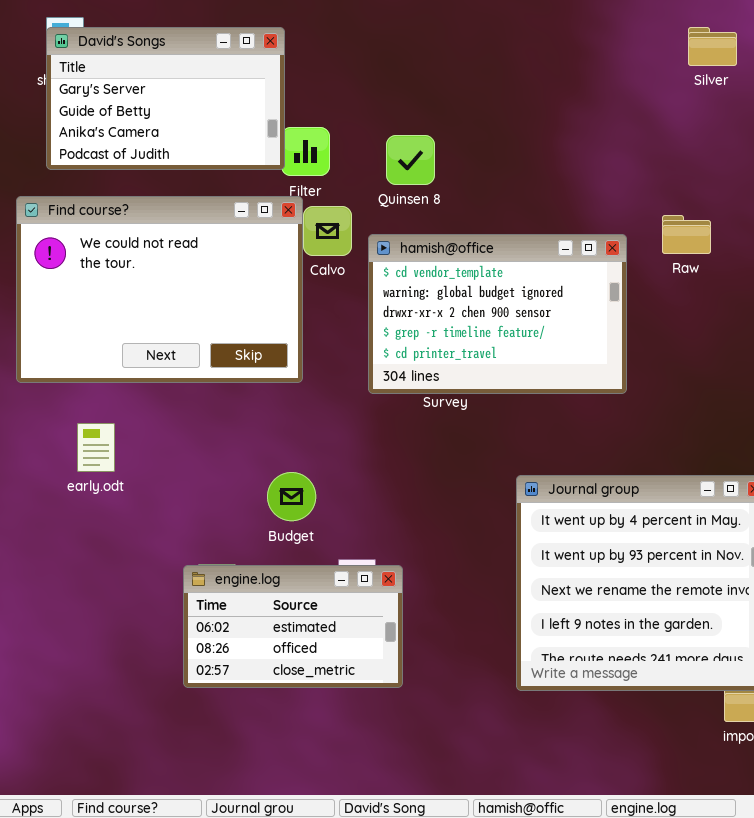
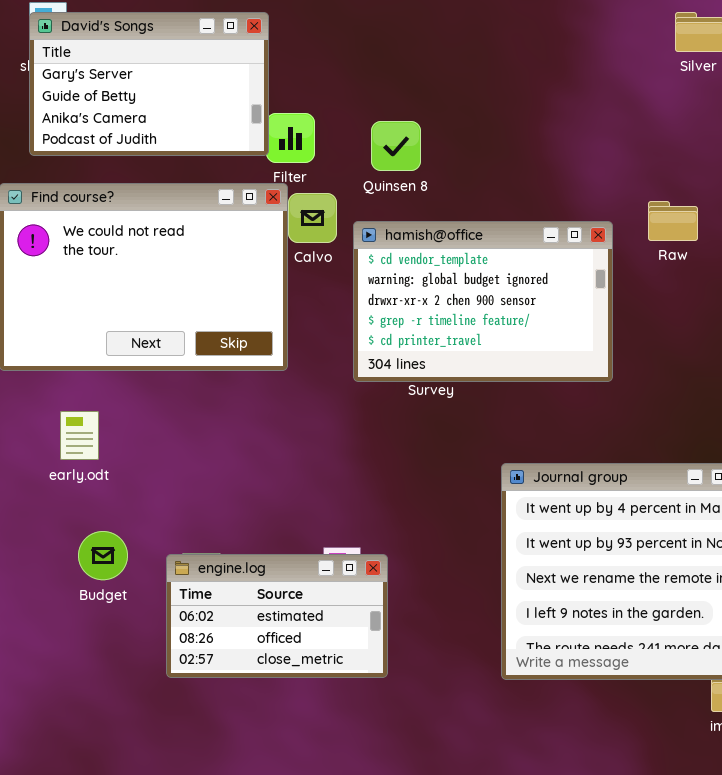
Budget: [267,472,316,521] -> [78,531,128,580], moved

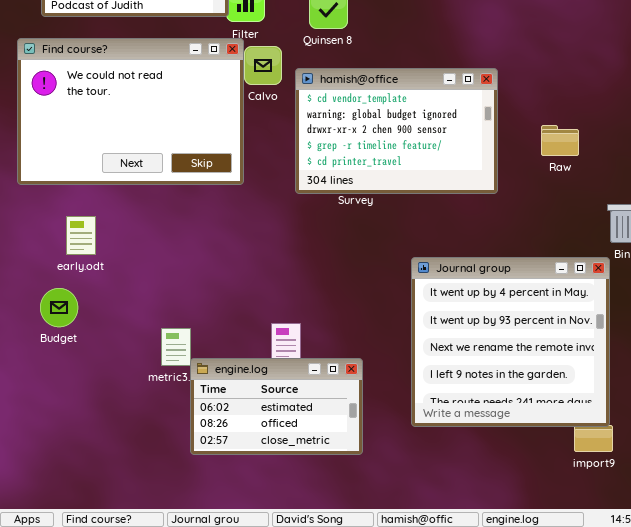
Raw: [648,201,698,241] -> [541,125,579,156], moved
Budget: [78,531,128,580] -> [40,288,78,327], moved
engine.log: [166,554,388,678] -> [190,358,363,455], moved

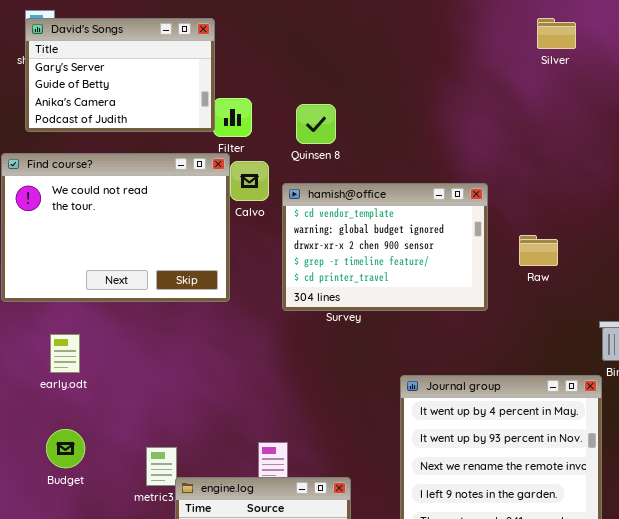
Raw: [541,125,579,156] -> [519,235,558,266], moved
Budget: [40,288,78,327] -> [46,429,85,468], moved

